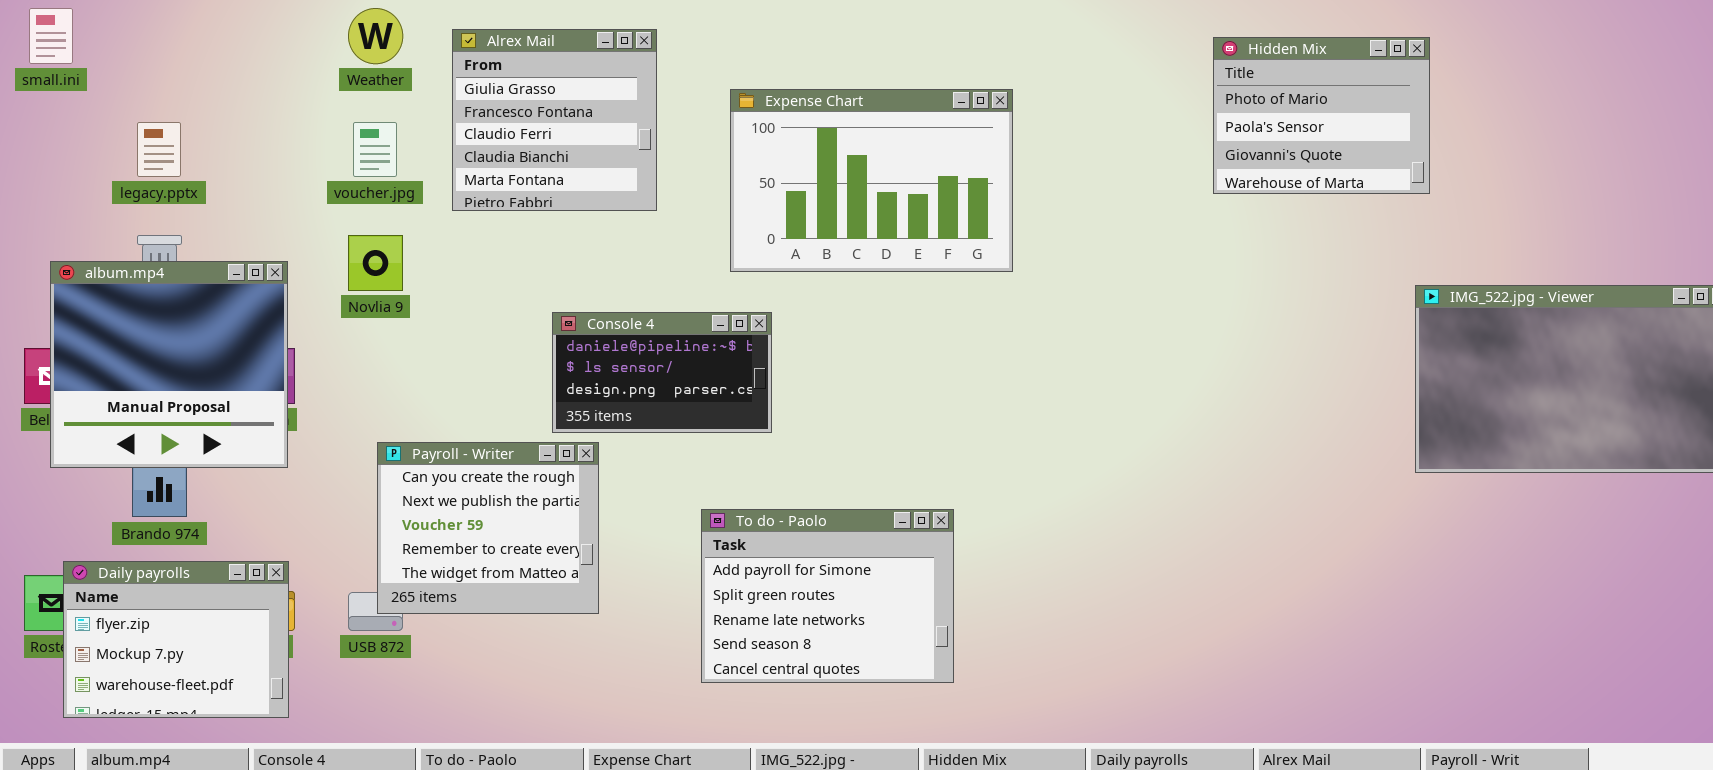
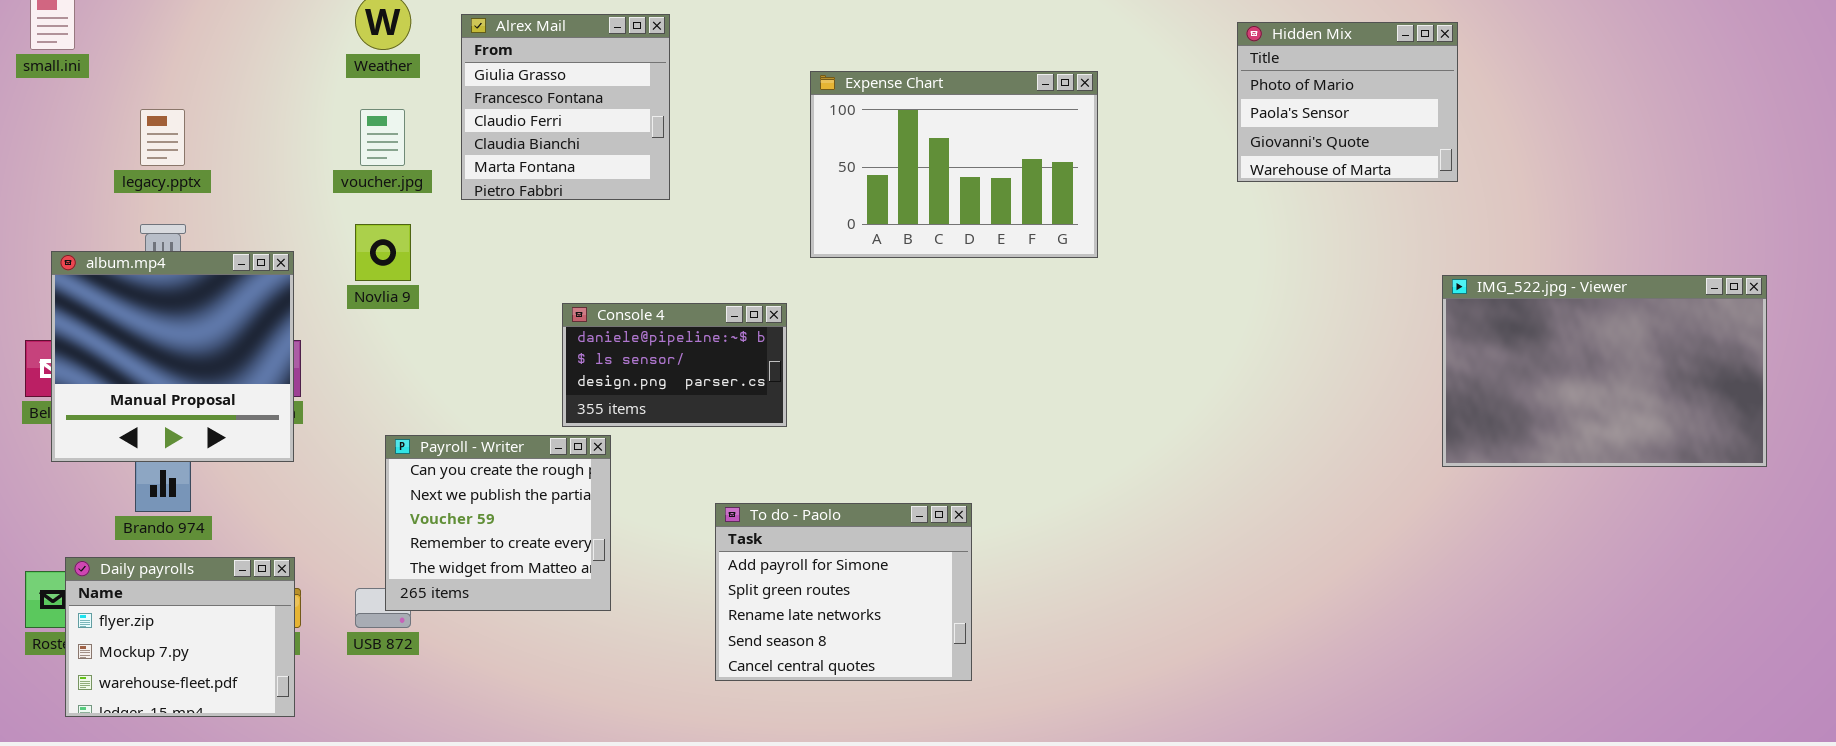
Expense Chart: [730,89,1013,272] -> [810,71,1098,258], moved

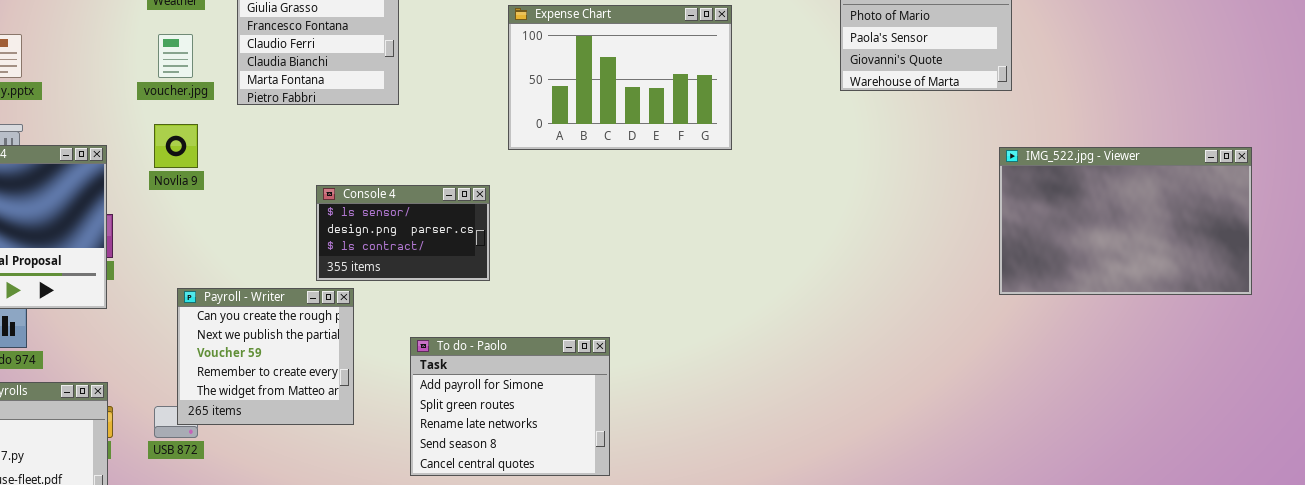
IMG_522.jpg - Viewer: [1442,275,1767,467] -> [999,147,1252,295], moved
Console 4: [562,303,787,427] -> [316,185,490,281], scrolled down 1 row
To do - Paolo: [715,503,972,681] -> [410,337,610,476], moved

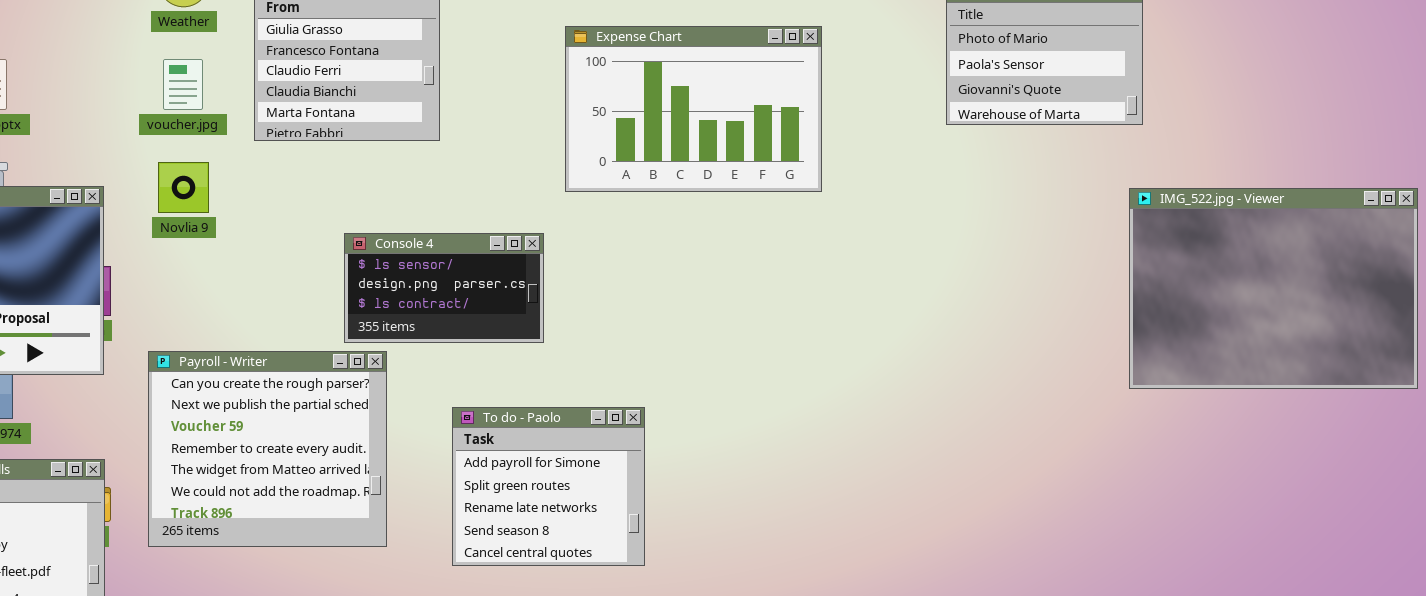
IMG_522.jpg - Viewer: [999,147,1252,295] -> [1129,188,1418,389], resized
Payroll - Writer: [177,288,354,425] -> [148,351,387,547], resized
To do - Paolo: [410,337,610,476] -> [452,407,645,566], resized

